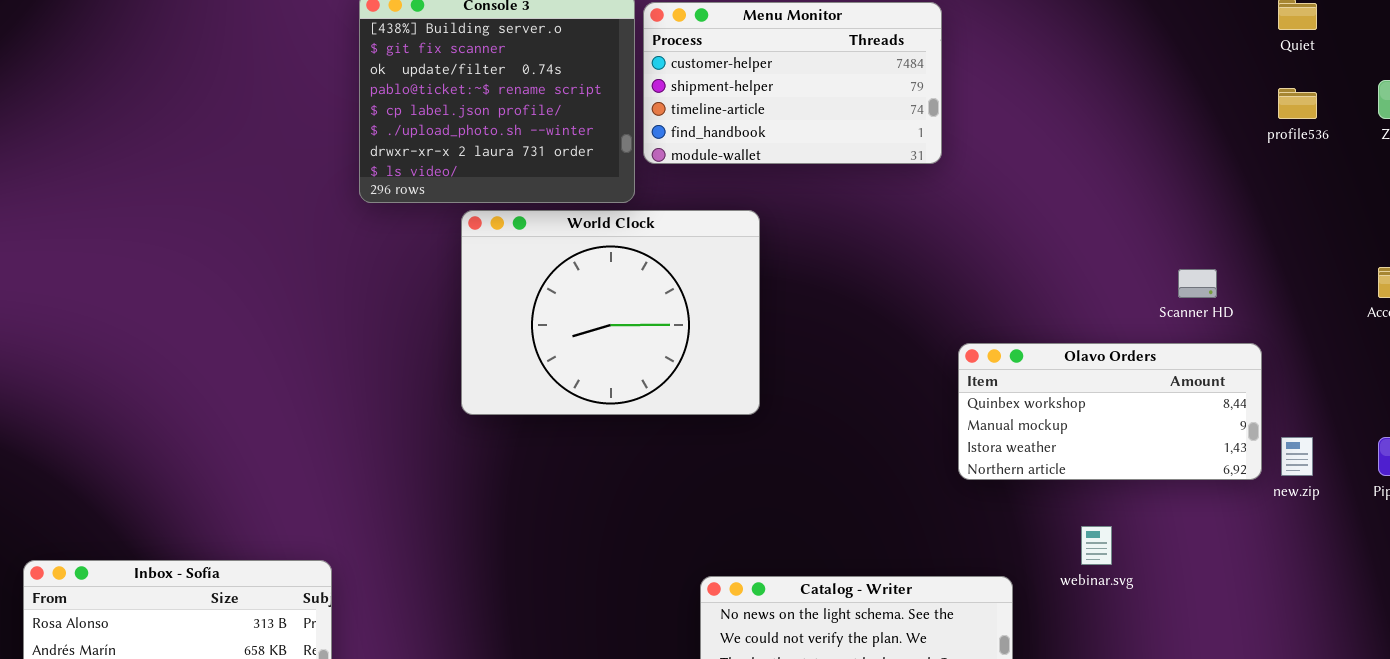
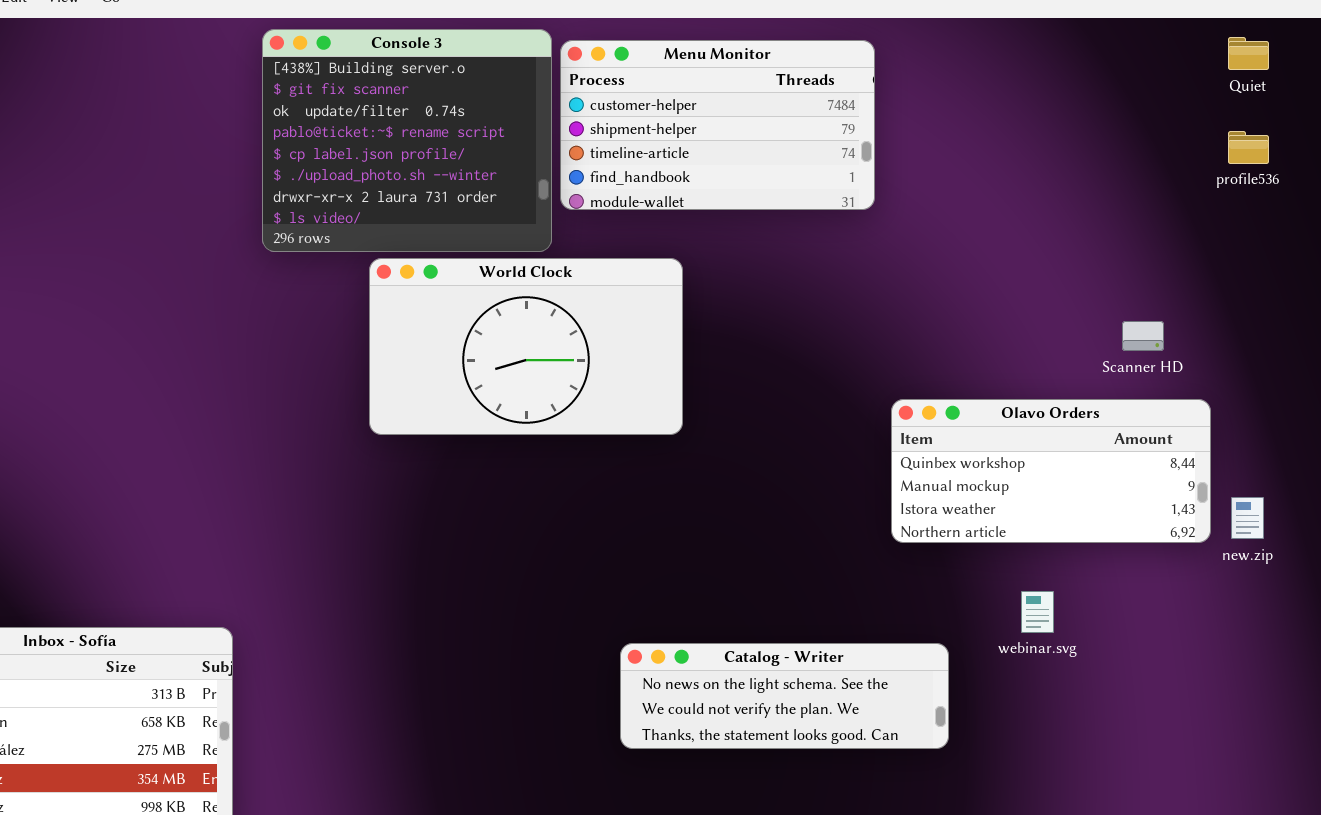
World Clock: [461,210,760,415] -> [369,258,683,435], resized

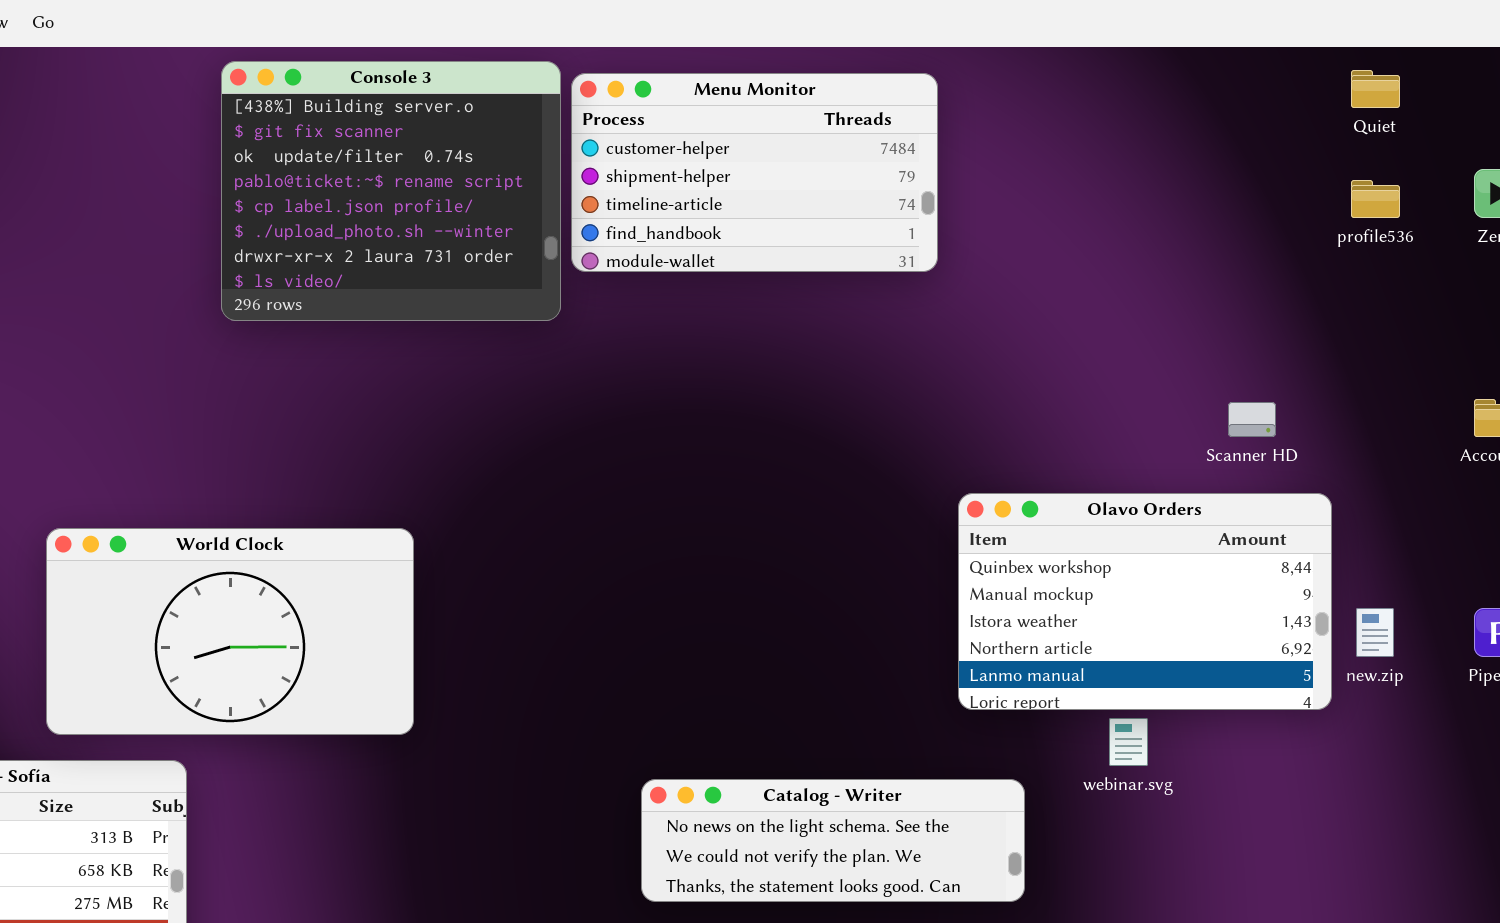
World Clock: [369,258,683,435] -> [46,528,414,735], moved
Olavo Orders: [891,399,1211,543] -> [958,493,1332,710], resized

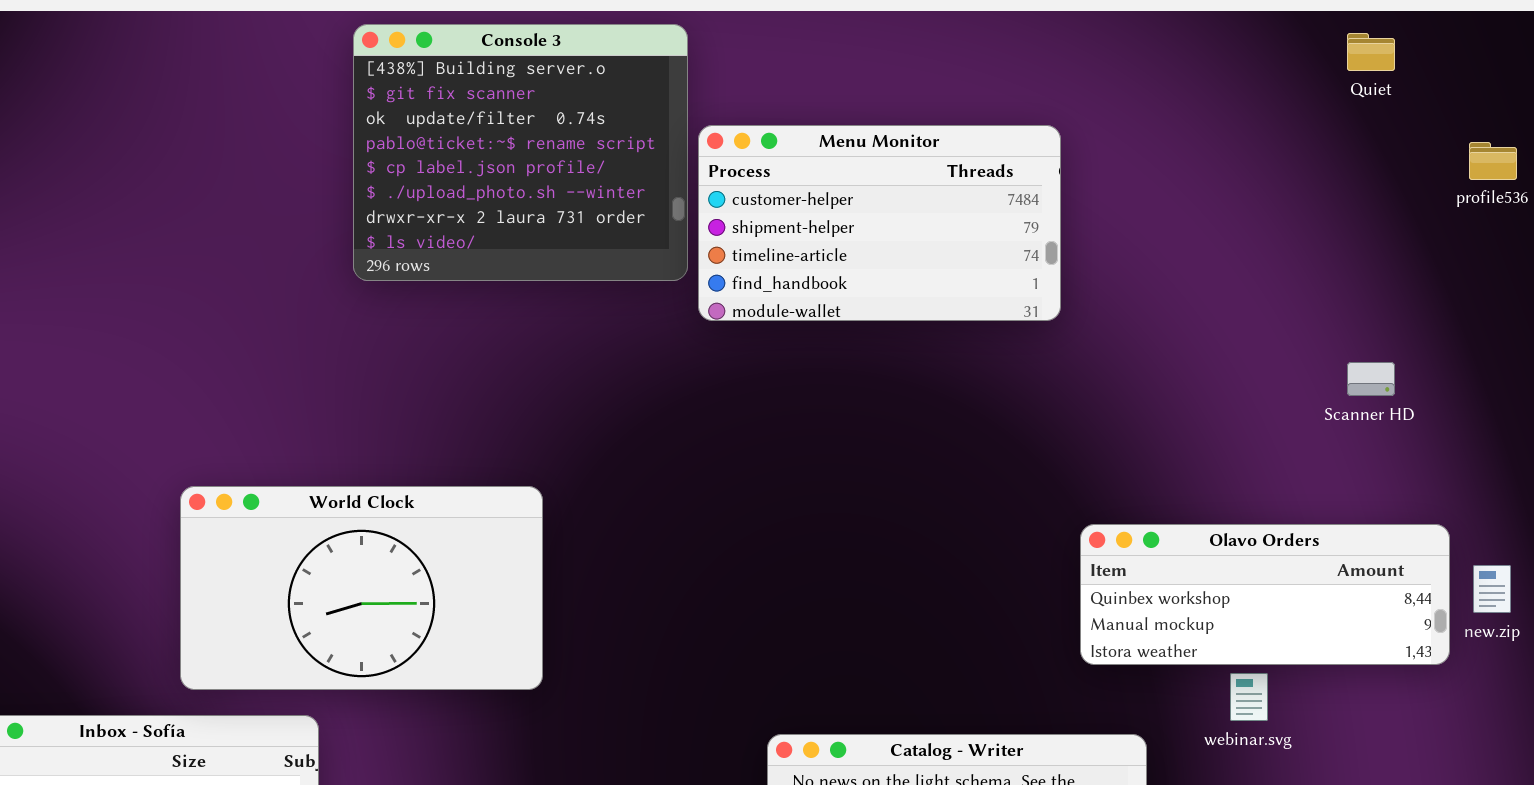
Quiet: [1351,70,1400,108] -> [1347,33,1395,71], moved
Menu Monitor: [571,73,938,272] -> [698,125,1061,321], moved
Olavo Orders: [958,493,1332,710] -> [1080,524,1450,665], resized

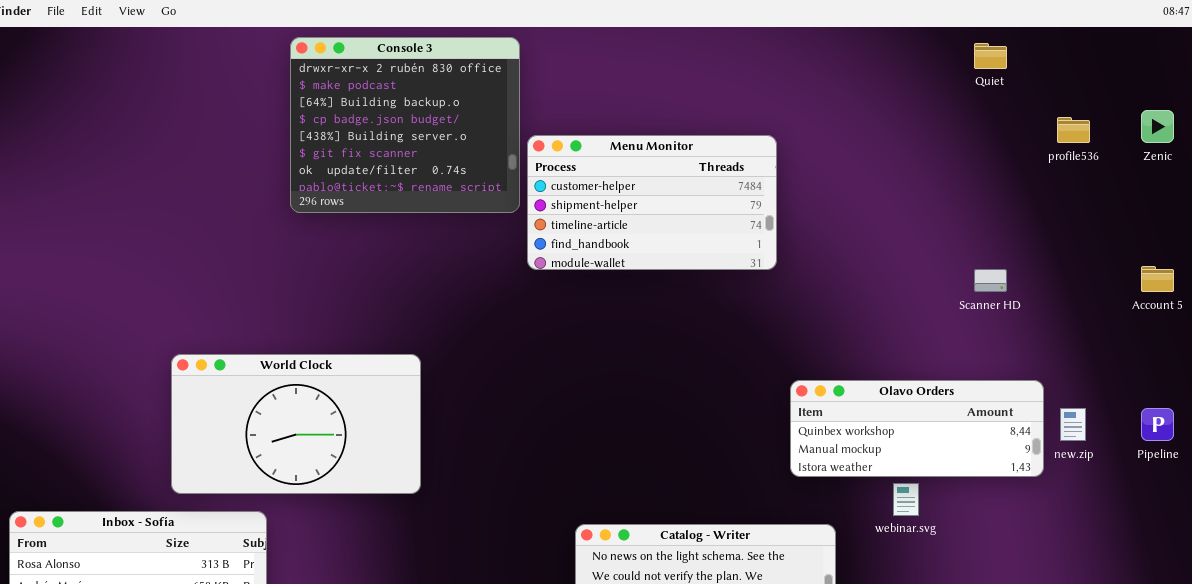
Console 3: [353,24,688,281] -> [290,37,520,213], scrolled up 4 rows
Menu Monitor: [698,125,1061,321] -> [527,135,777,270], moved

